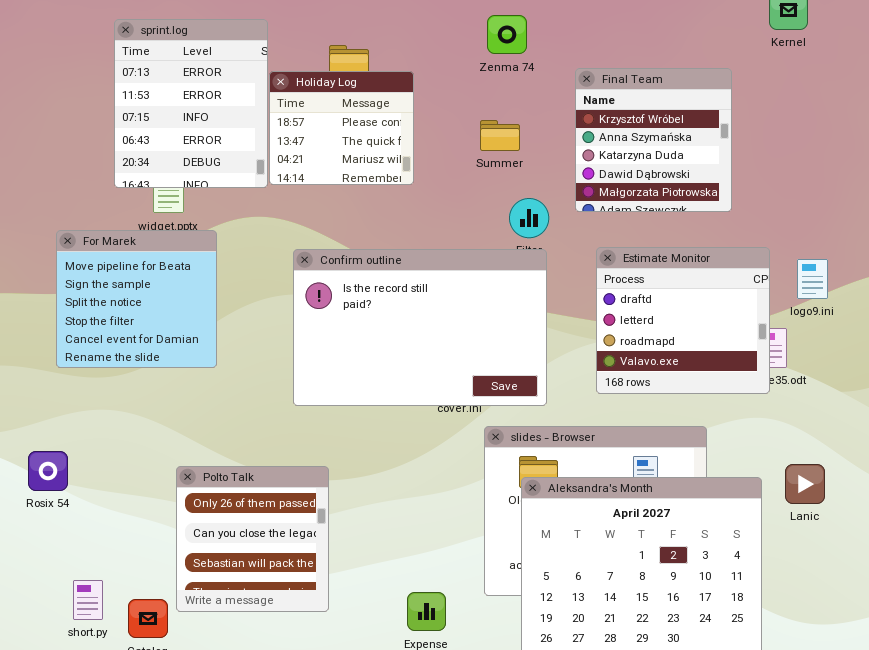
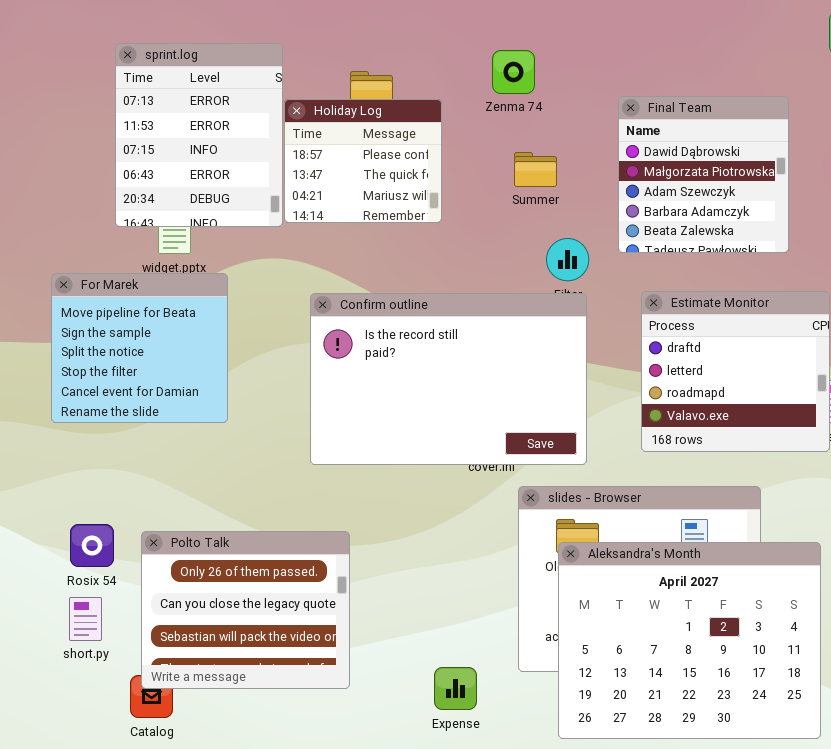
Zenma 74: [487,15,527,54] -> [492,50,535,94], moved
Final Team: [575,68,732,212] -> [618,96,789,253], scrolled down 3 rows
Rosix 54: [28,451,68,491] -> [70,524,114,567], moved
Polto Talk: [176,466,329,612] -> [141,531,350,689], resized
short.py: [73,580,103,620] -> [69,597,102,641], moved

